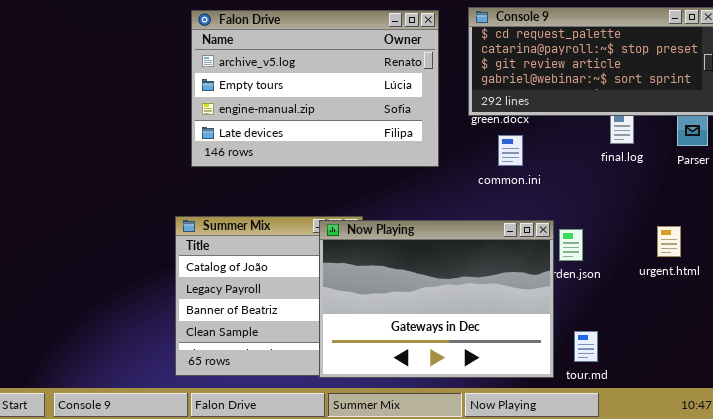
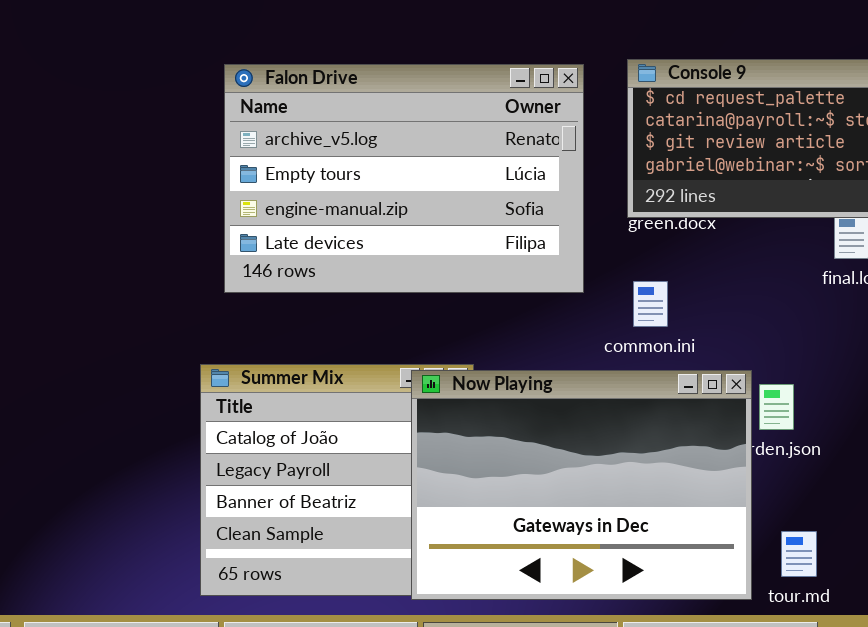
common.ini: [498,135,523,166] -> [633,281,668,327], moved

